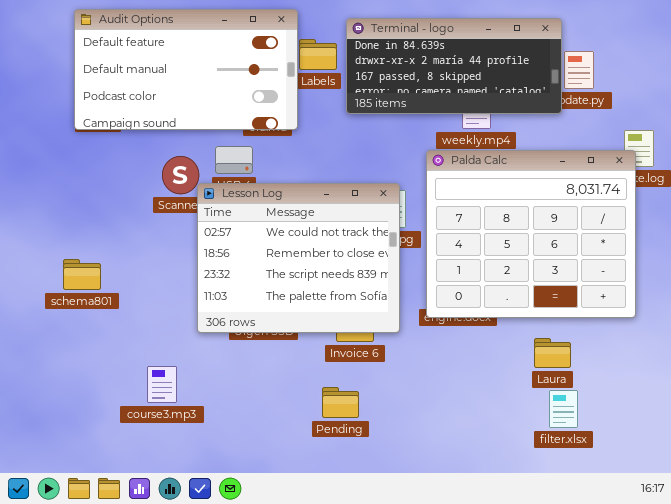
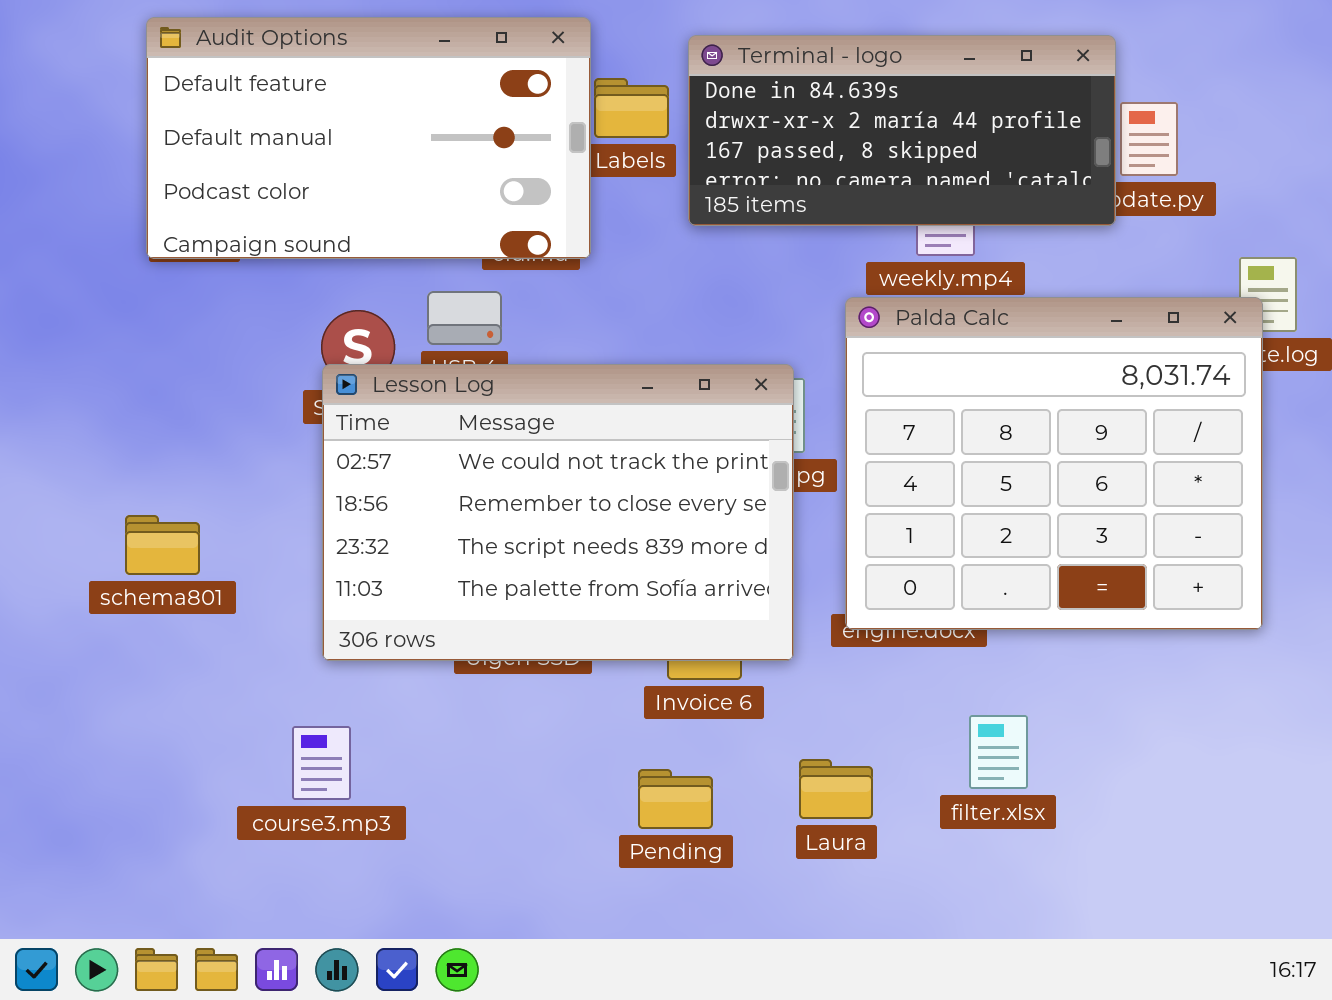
Lesson Log: [197,183,400,333] -> [322,364,794,661], resized
Laura: [534,338,571,368] -> [799,759,873,819], moved
filter.xlsx: [549,390,578,428] -> [969,715,1028,789], moved

